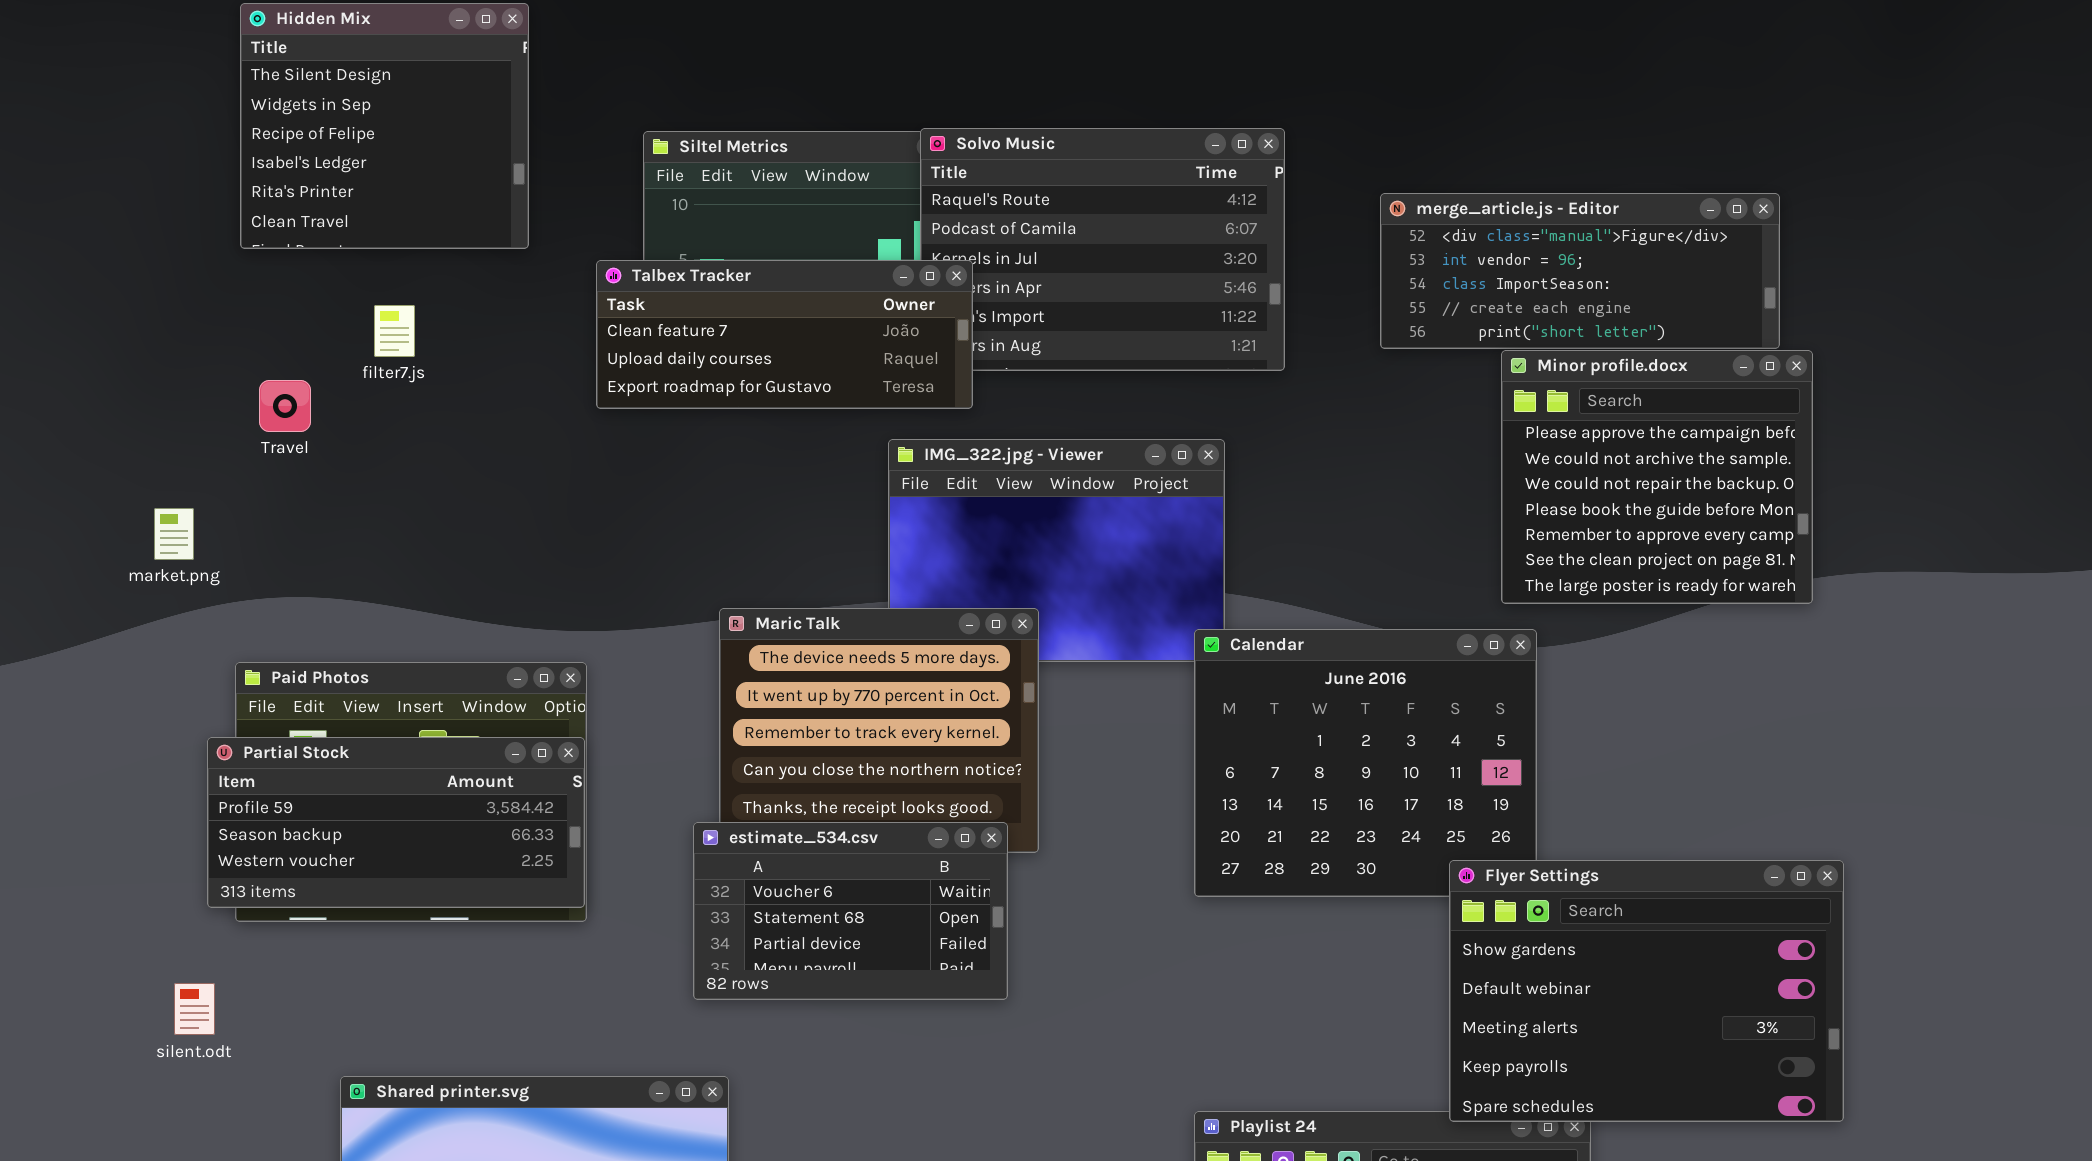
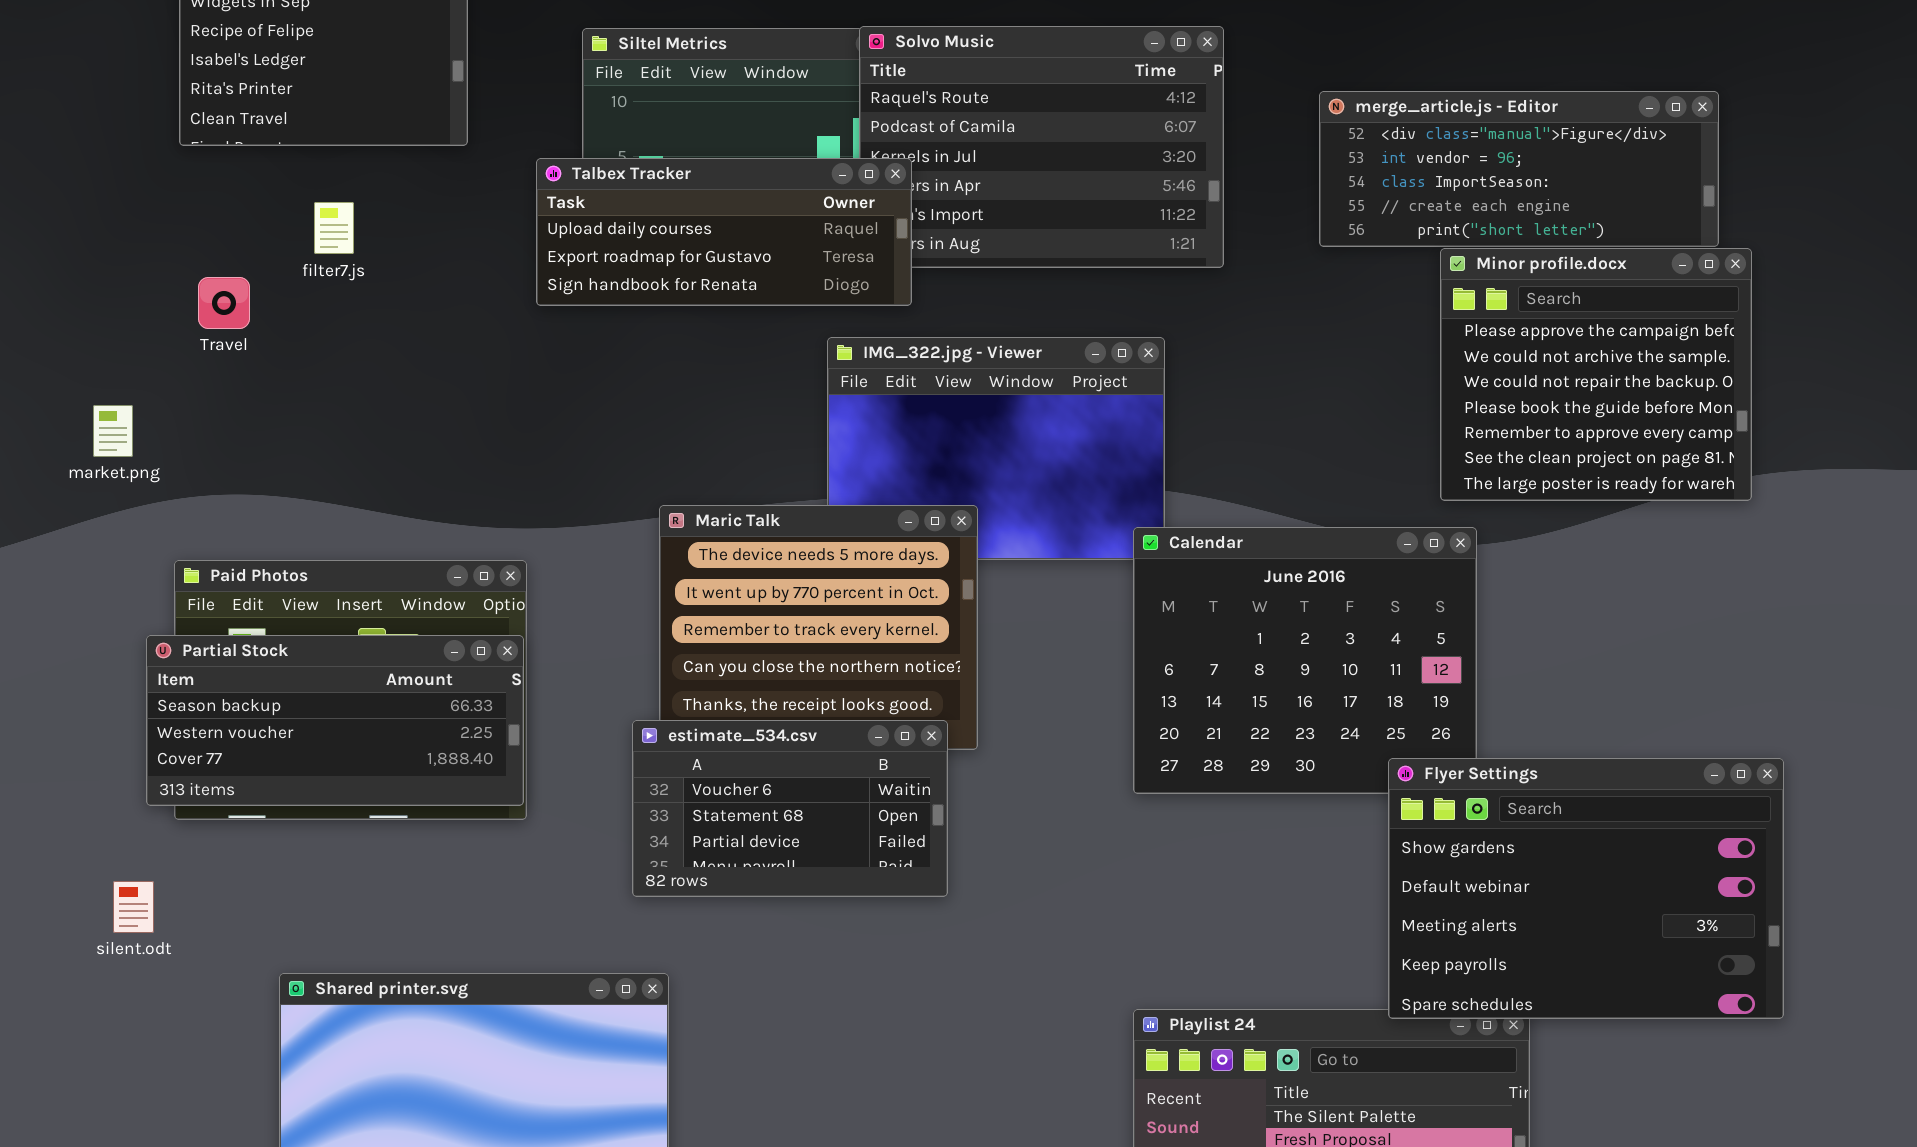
Talbex Tracker: [596,260,973,409] -> [536,158,912,306], scrolled down 1 row
Partial Stock: [207,737,585,908] -> [146,635,524,806], scrolled down 1 row

